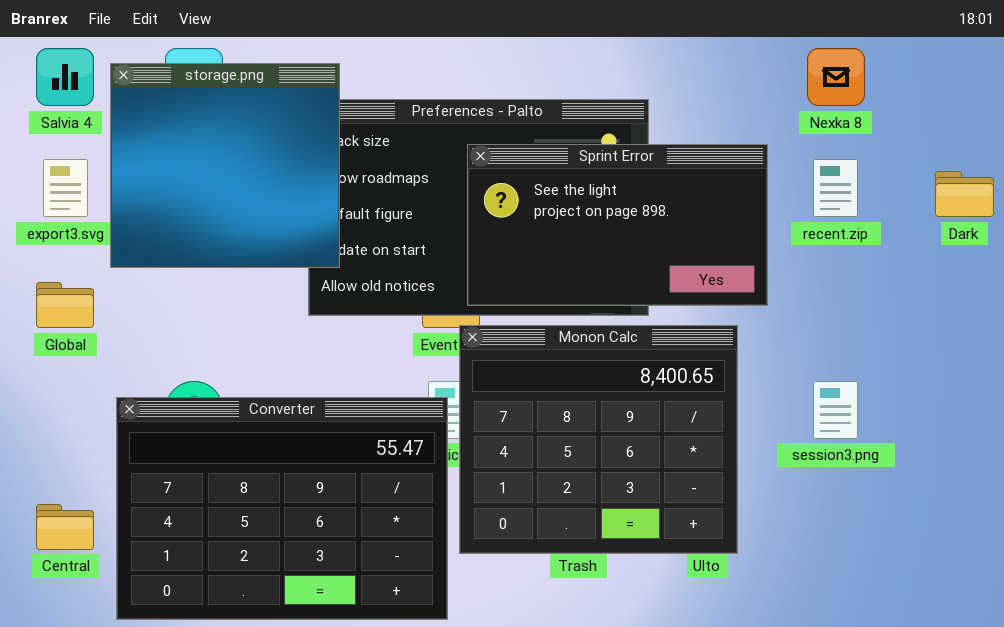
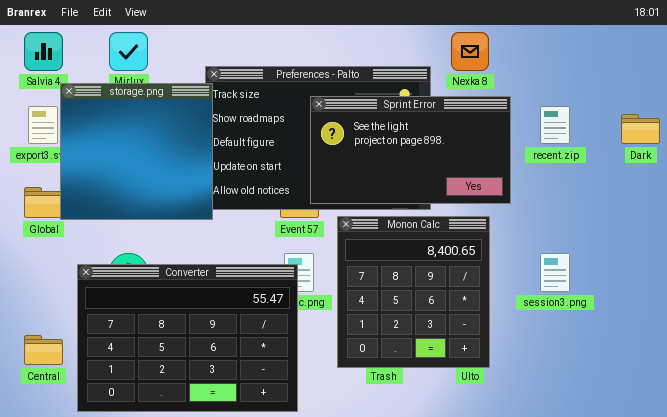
Nexka 8: [807,48,865,106] -> [451,32,489,71], moved
storage.png: [110,63,340,268] -> [60,83,213,220], moved
Monon Calc: [459,325,738,554] -> [337,216,490,368], resized

